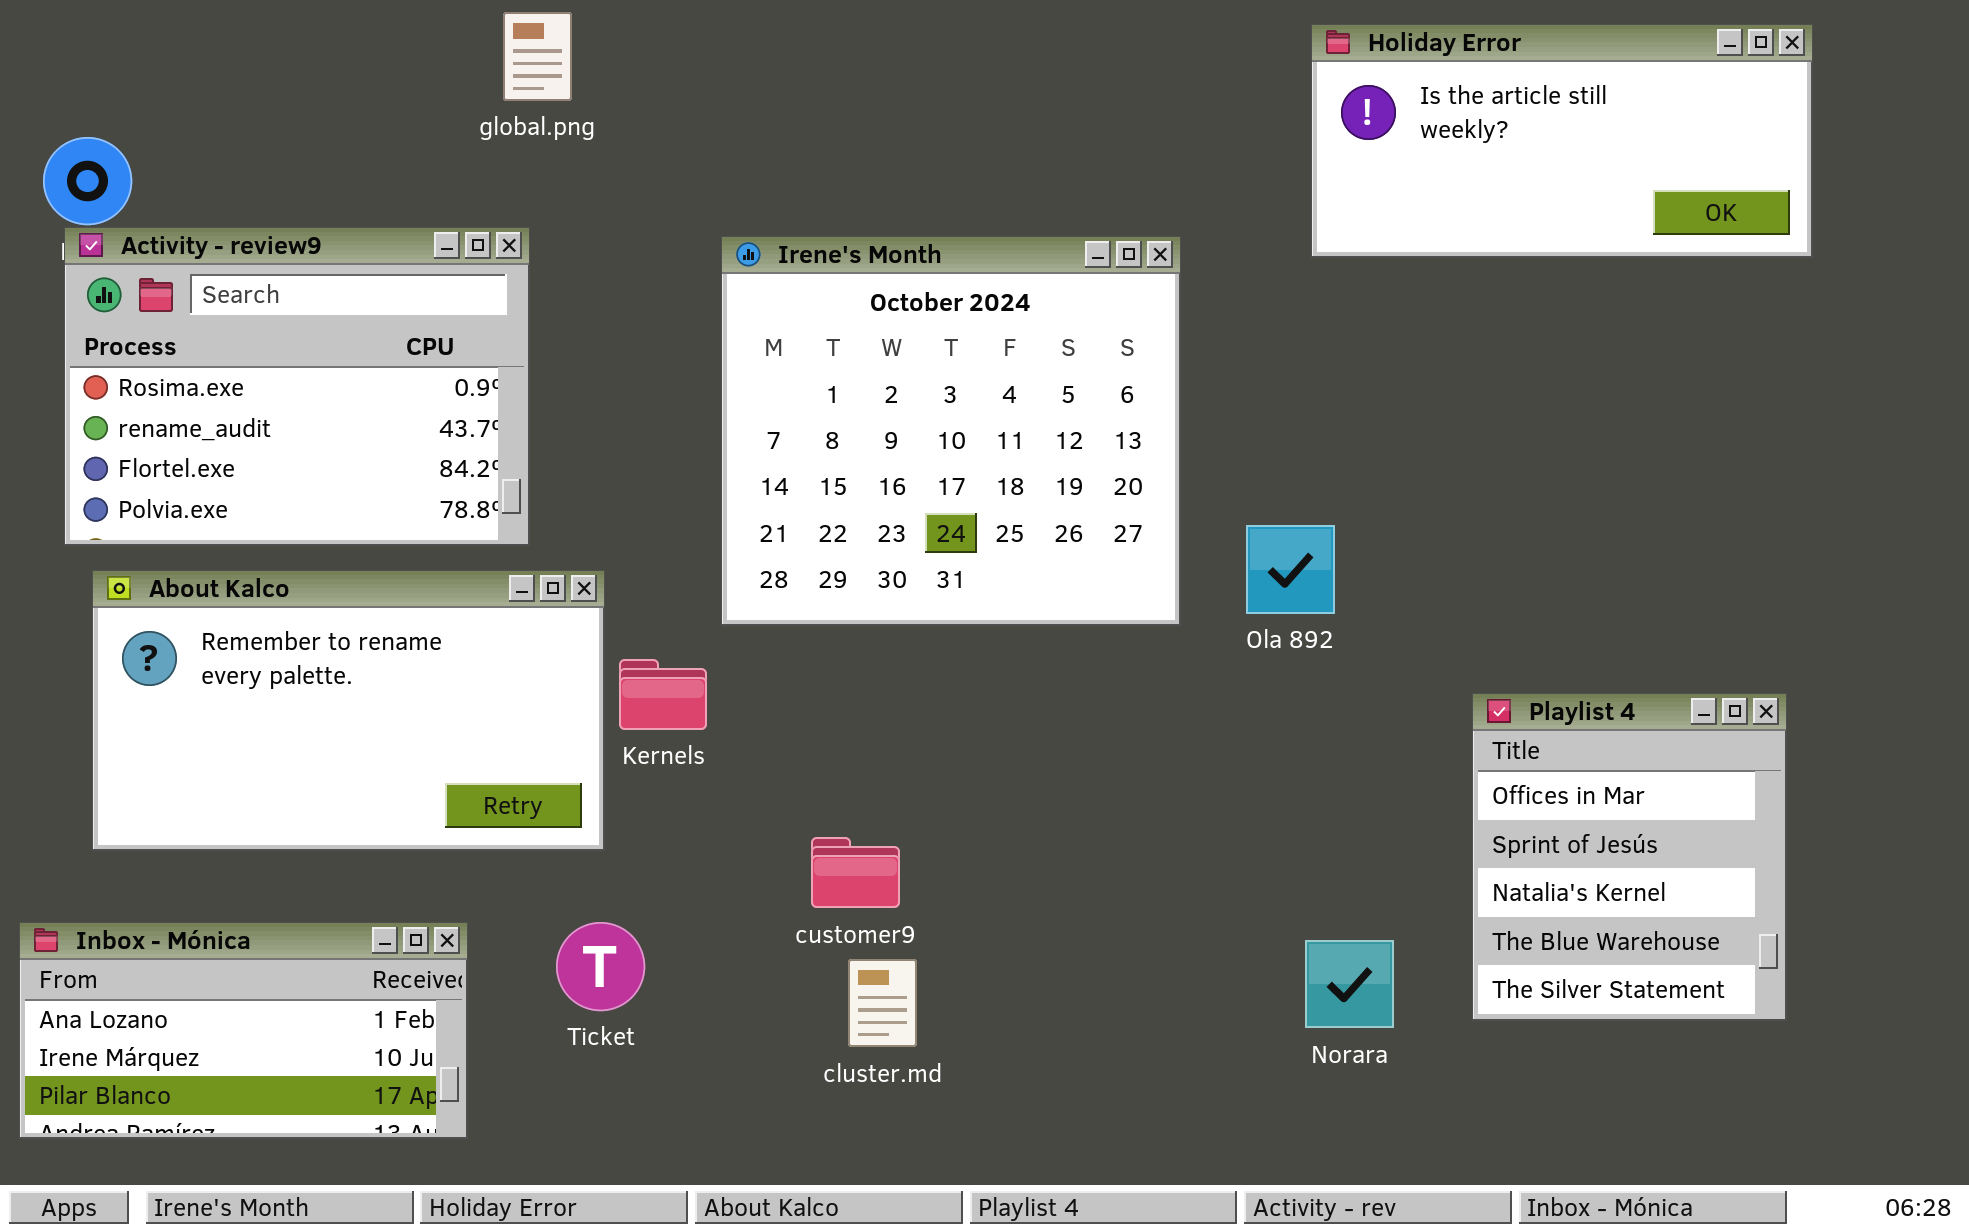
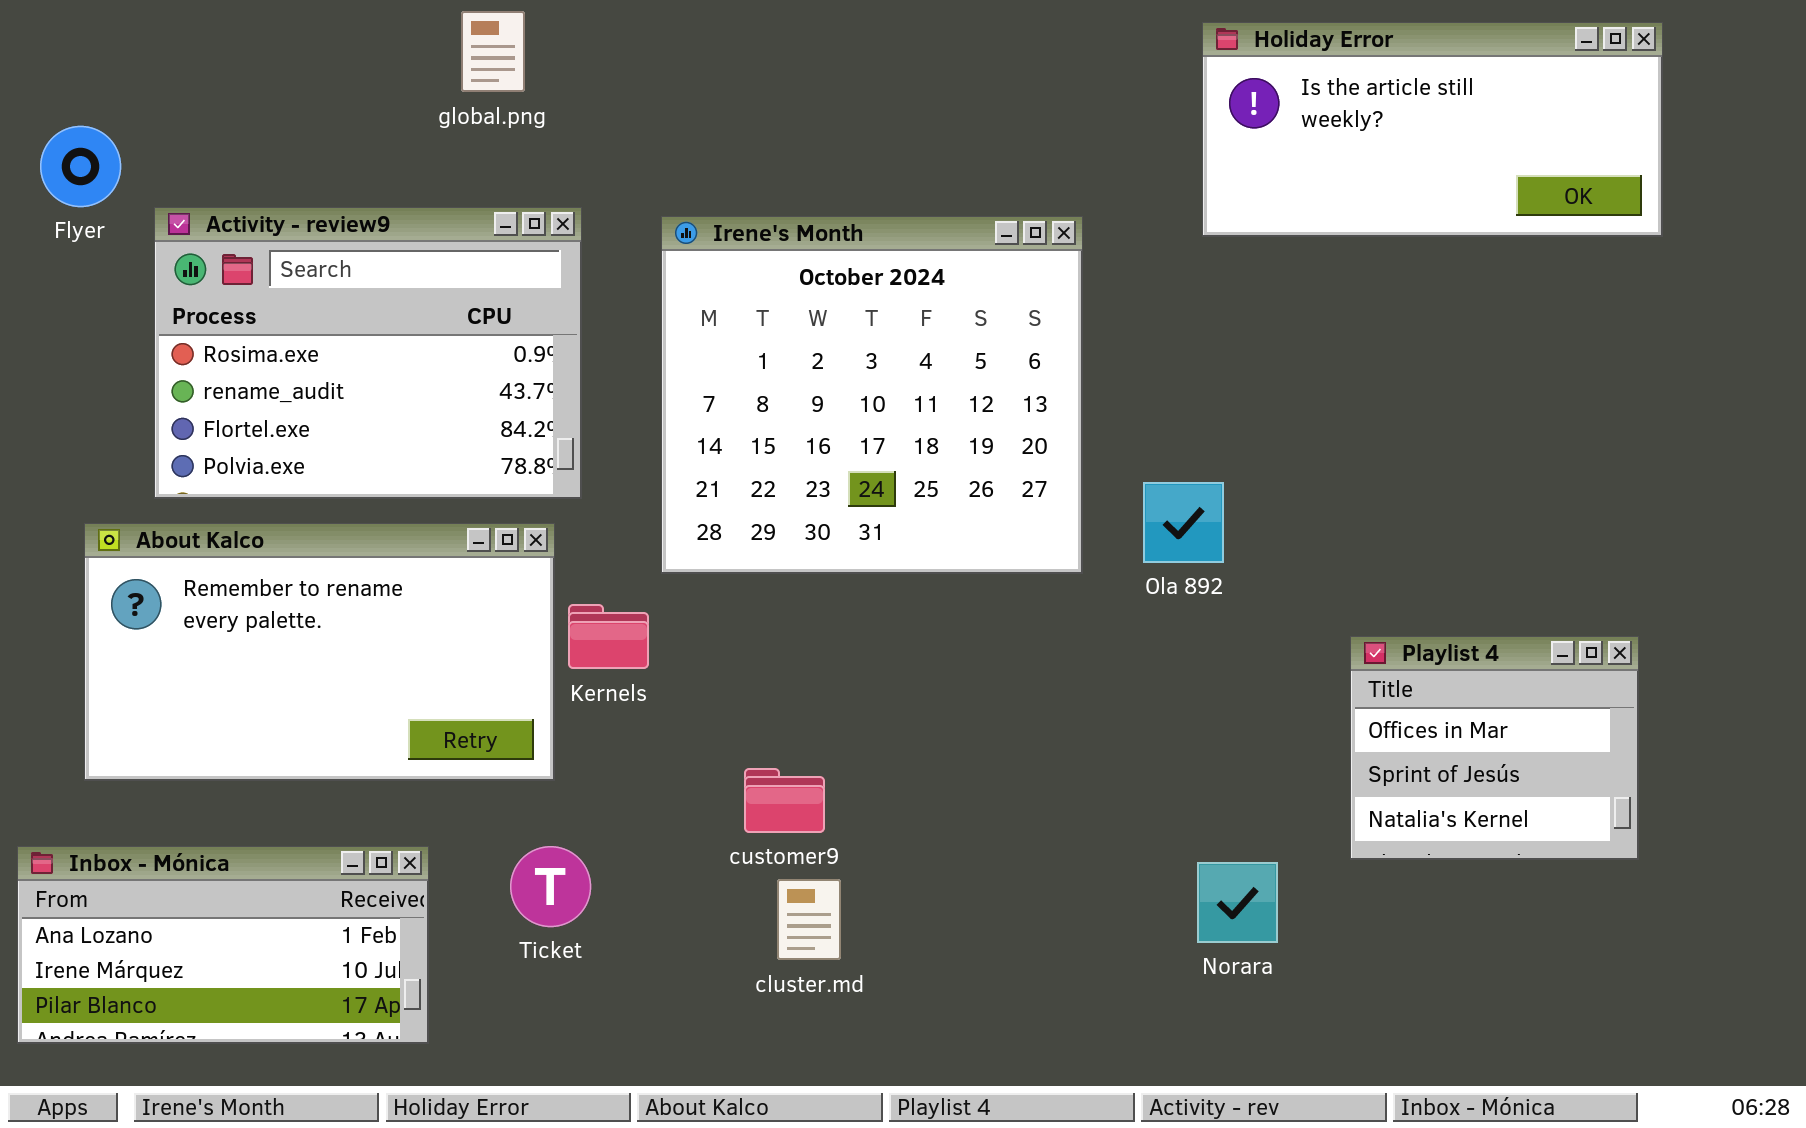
Activity - review9: [64,227,530,546] -> [154,207,582,499], moved
Playlist 4: [1472,693,1787,1021] -> [1350,636,1639,860], resized

